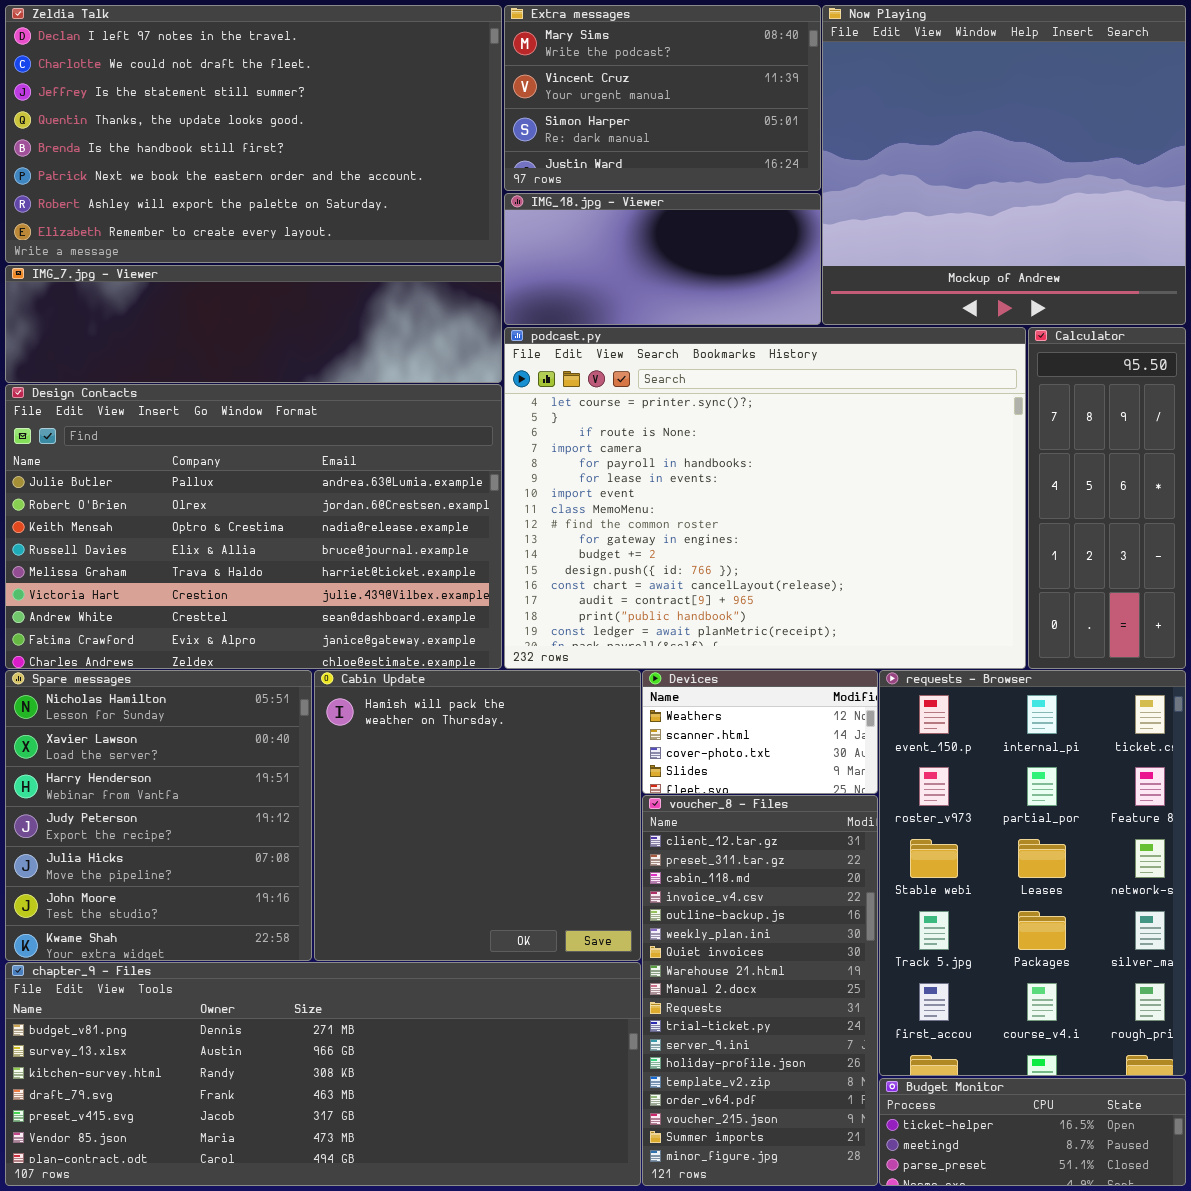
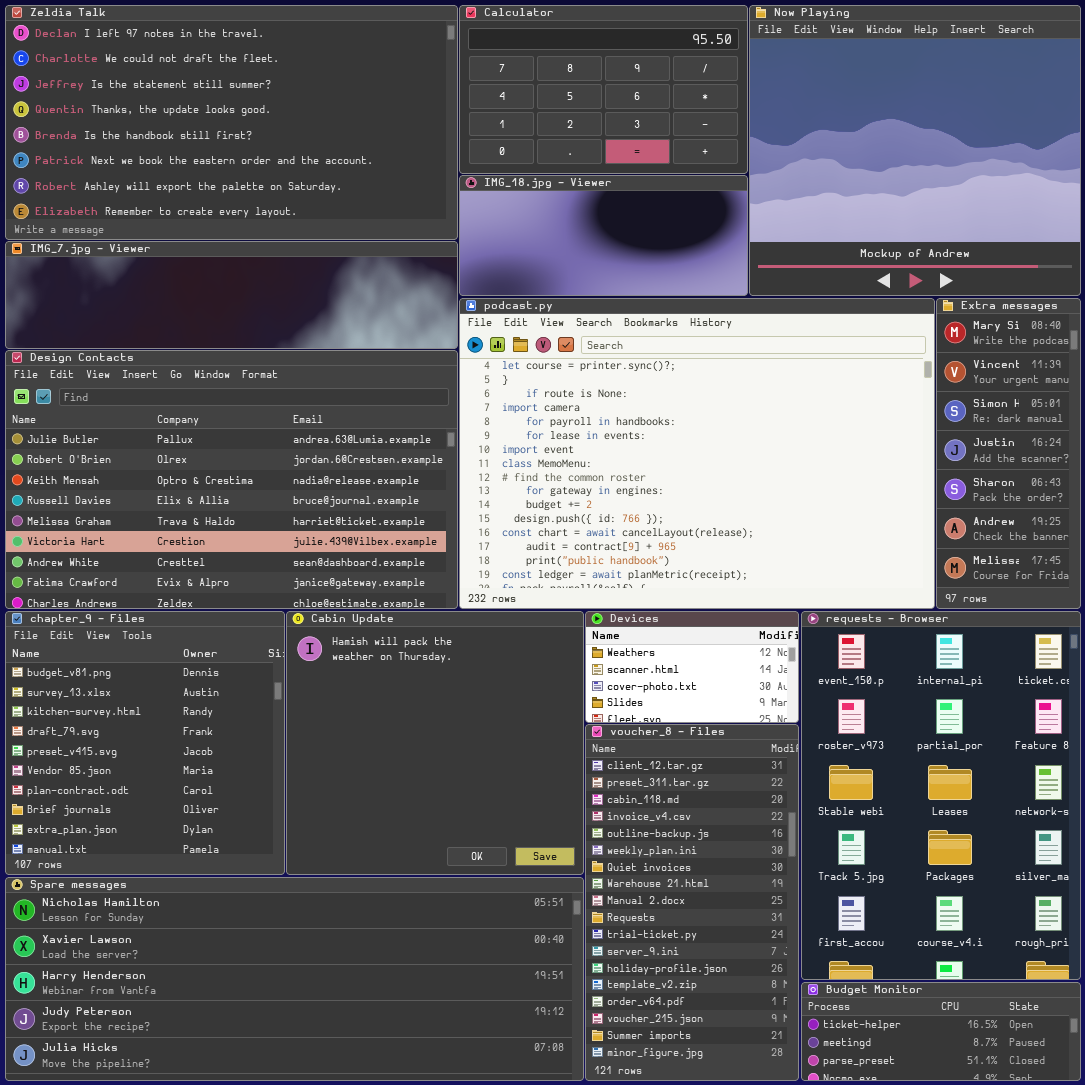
Extra messages: [504,5,821,191] -> [936,298,1081,609], moved, resized
Calculator: [1028,327,1186,669] -> [459,5,748,174], moved, resized
Spare messages: [5,670,312,961] -> [5,877,584,1081], moved, resized
chapter_9 - Files: [5,962,641,1186] -> [5,611,285,875], moved, resized

